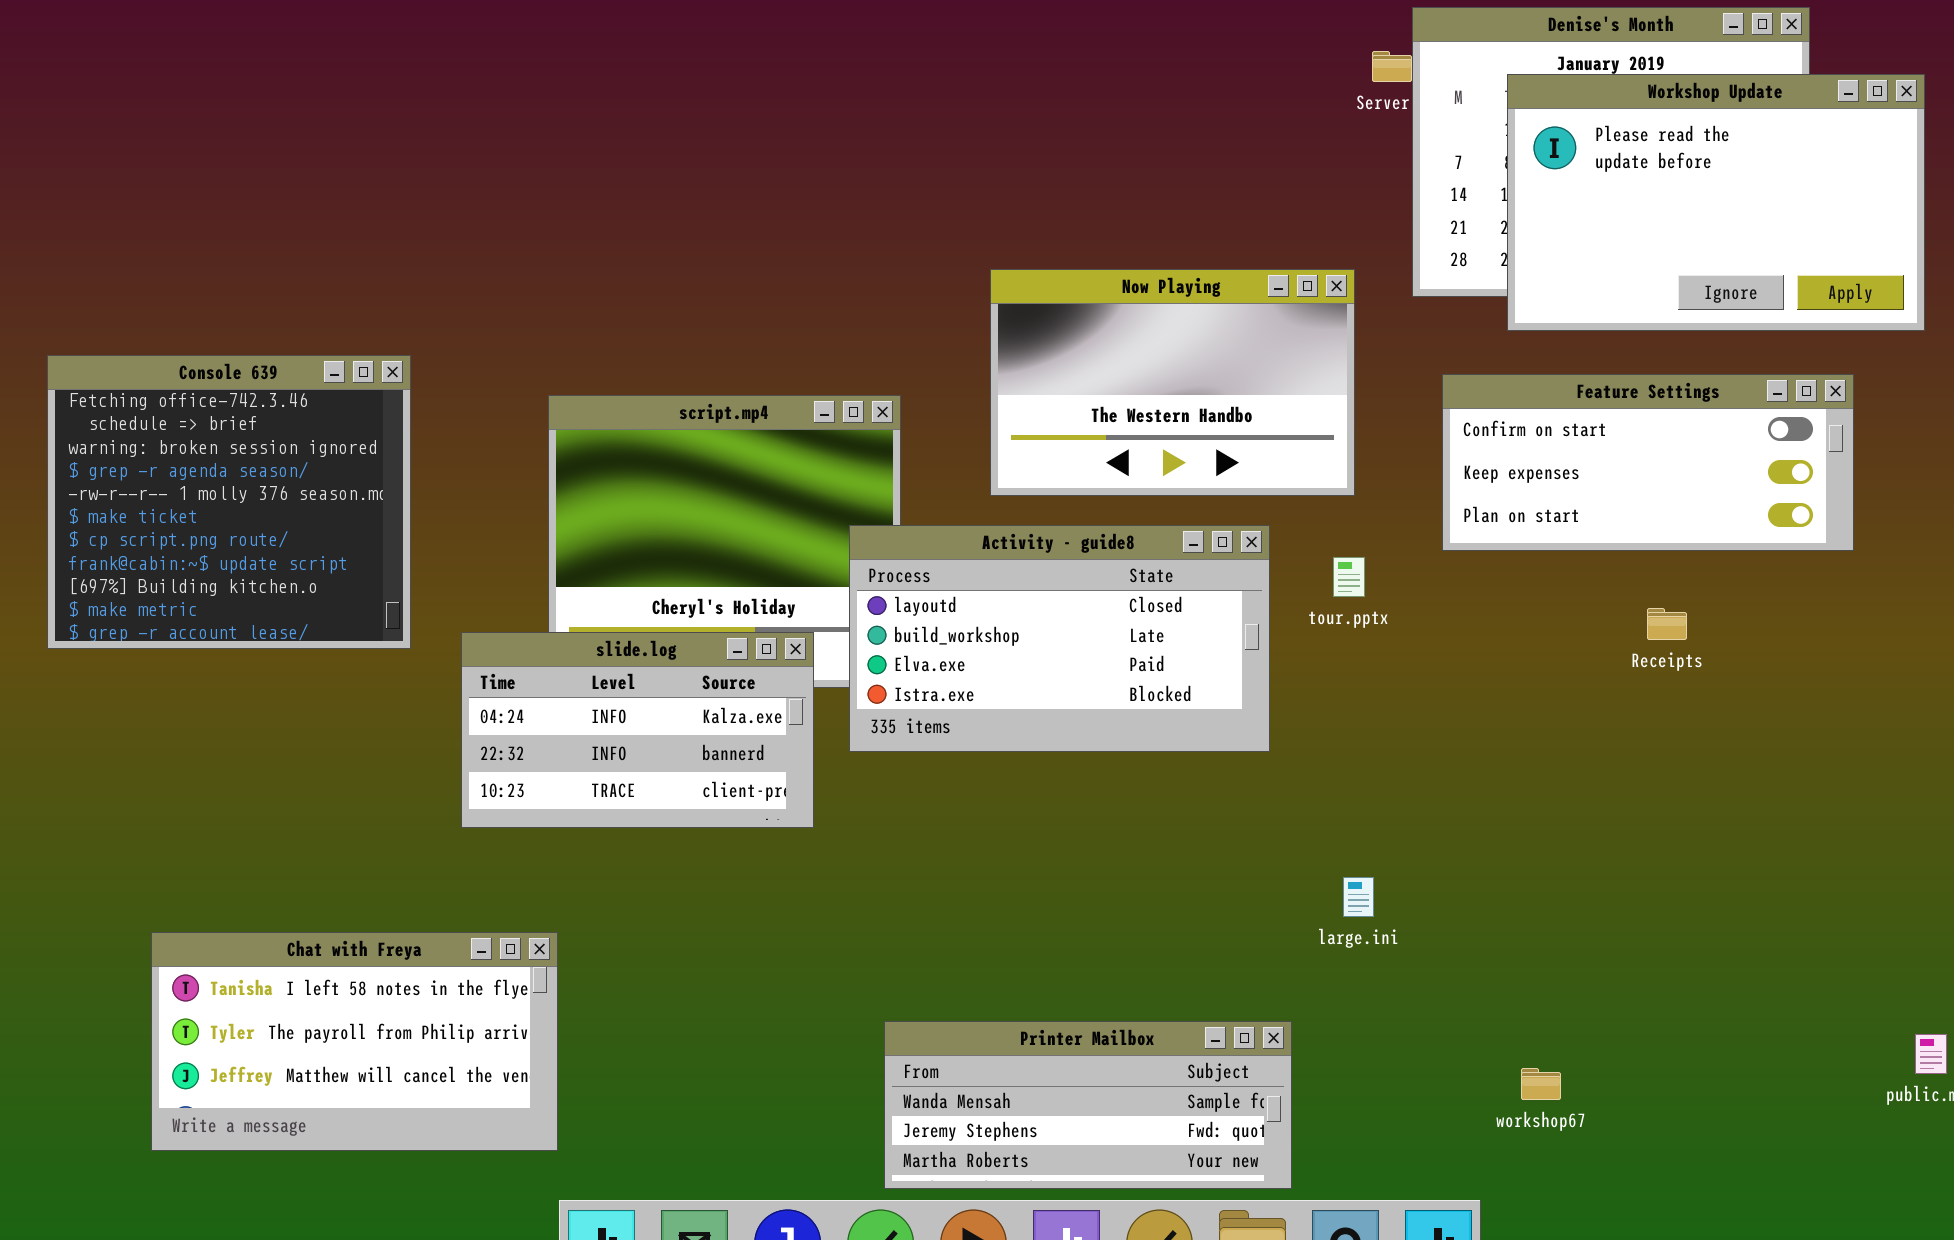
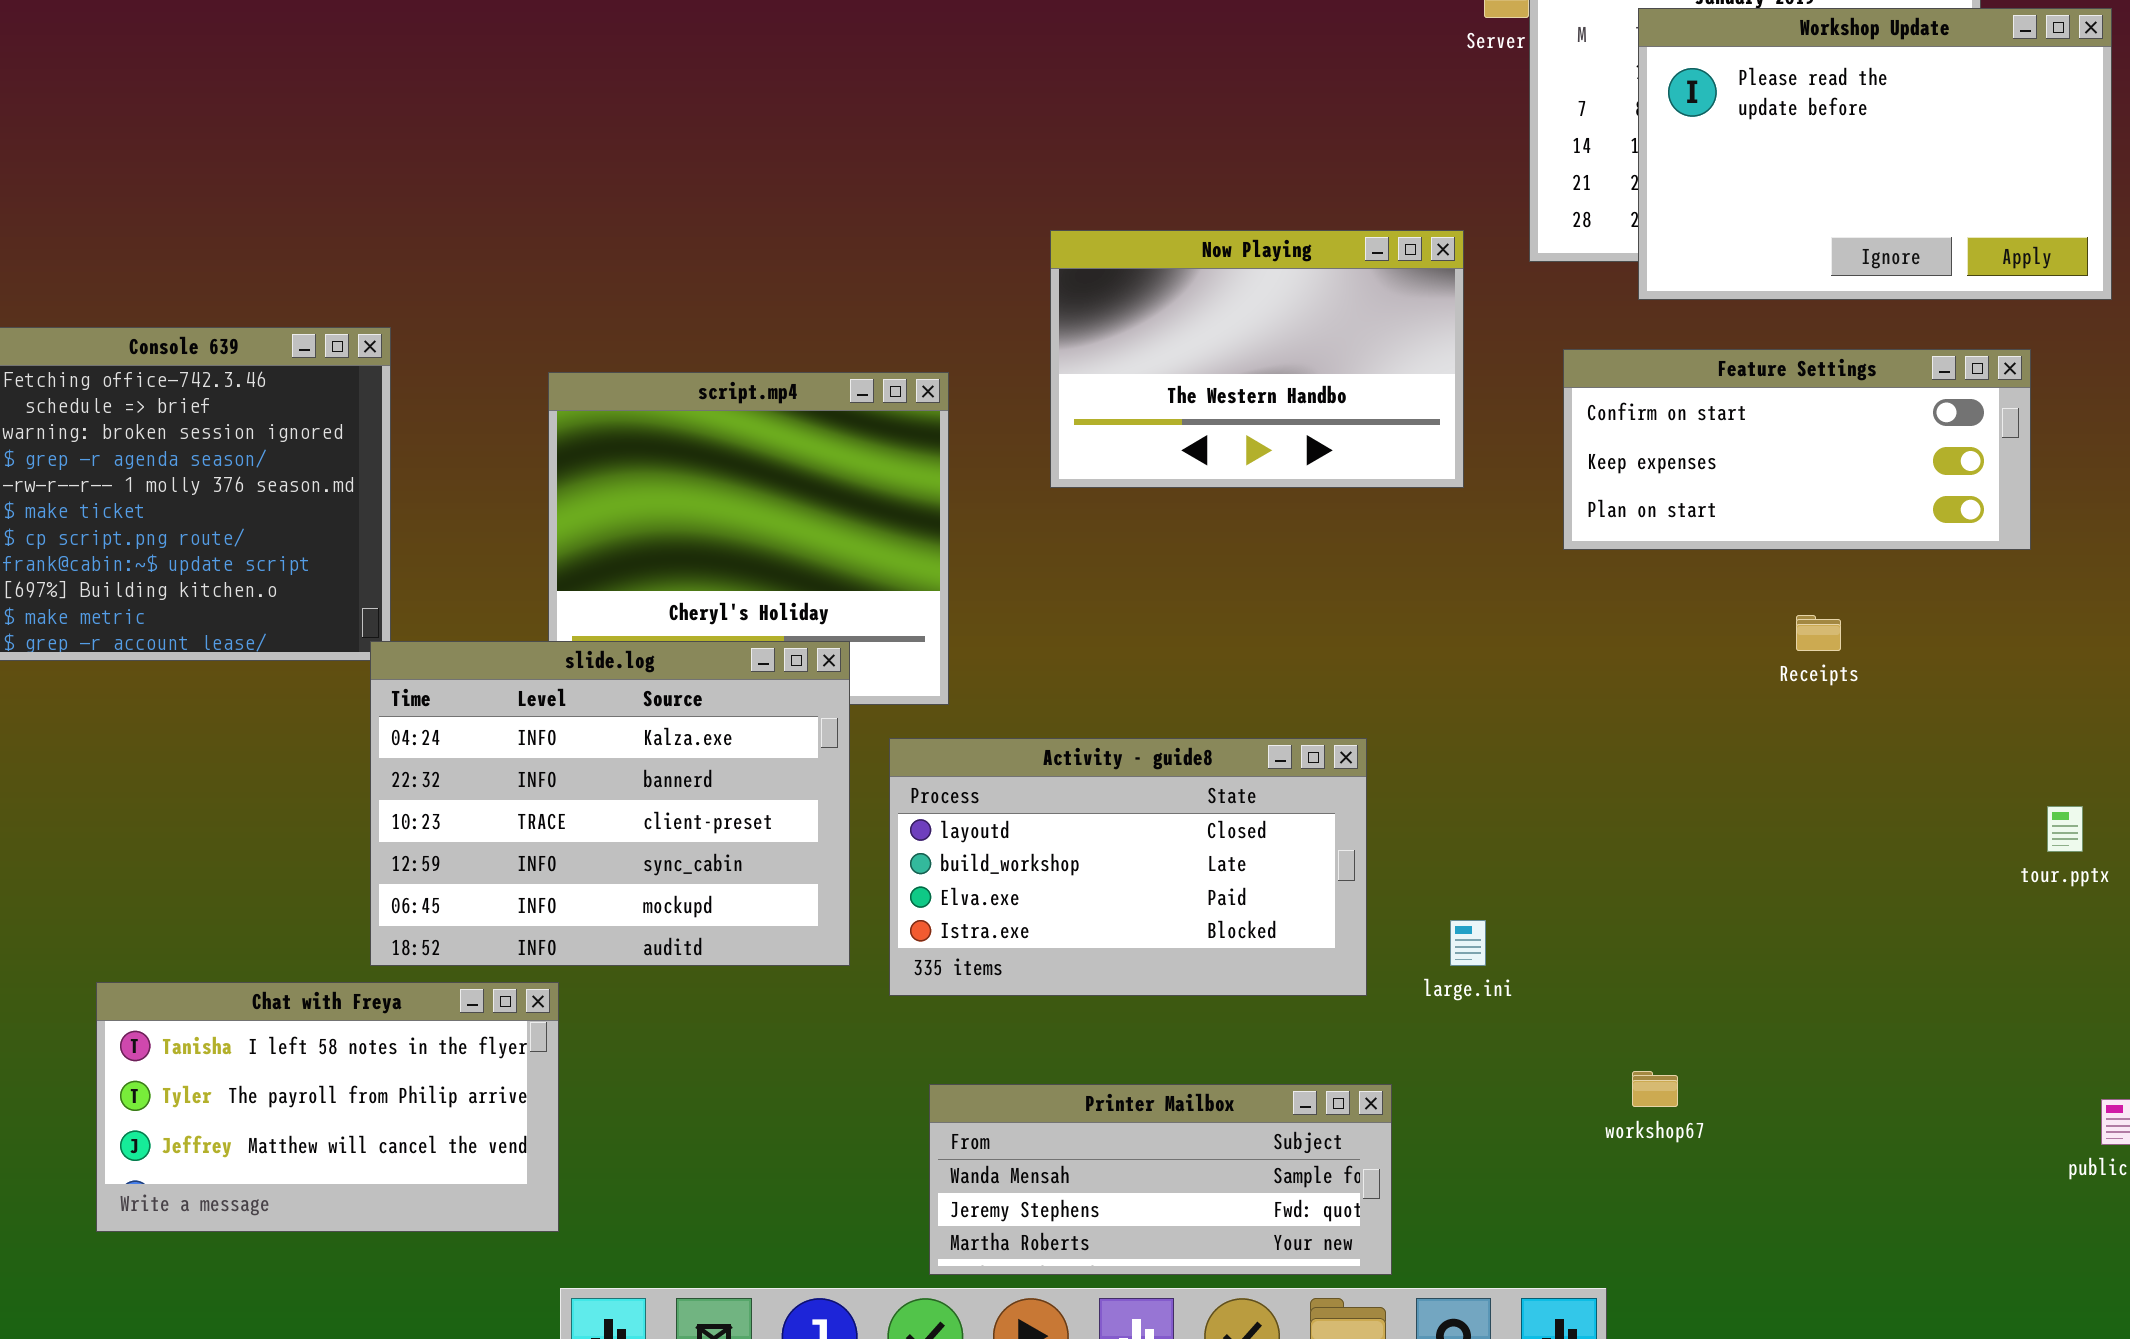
Activity - guide8: [849,525,1270,752] -> [889,738,1367,996], moved
tour.pptx: [1333,557,1365,597] -> [2047,806,2083,852], moved
slide.log: [461,632,814,828] -> [370,641,850,966], resized
workshop67: [1521,1068,1561,1100] -> [1632,1071,1678,1107], moved

